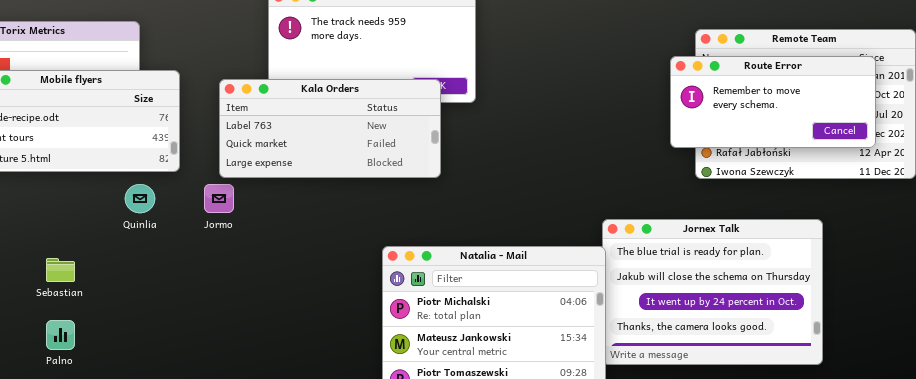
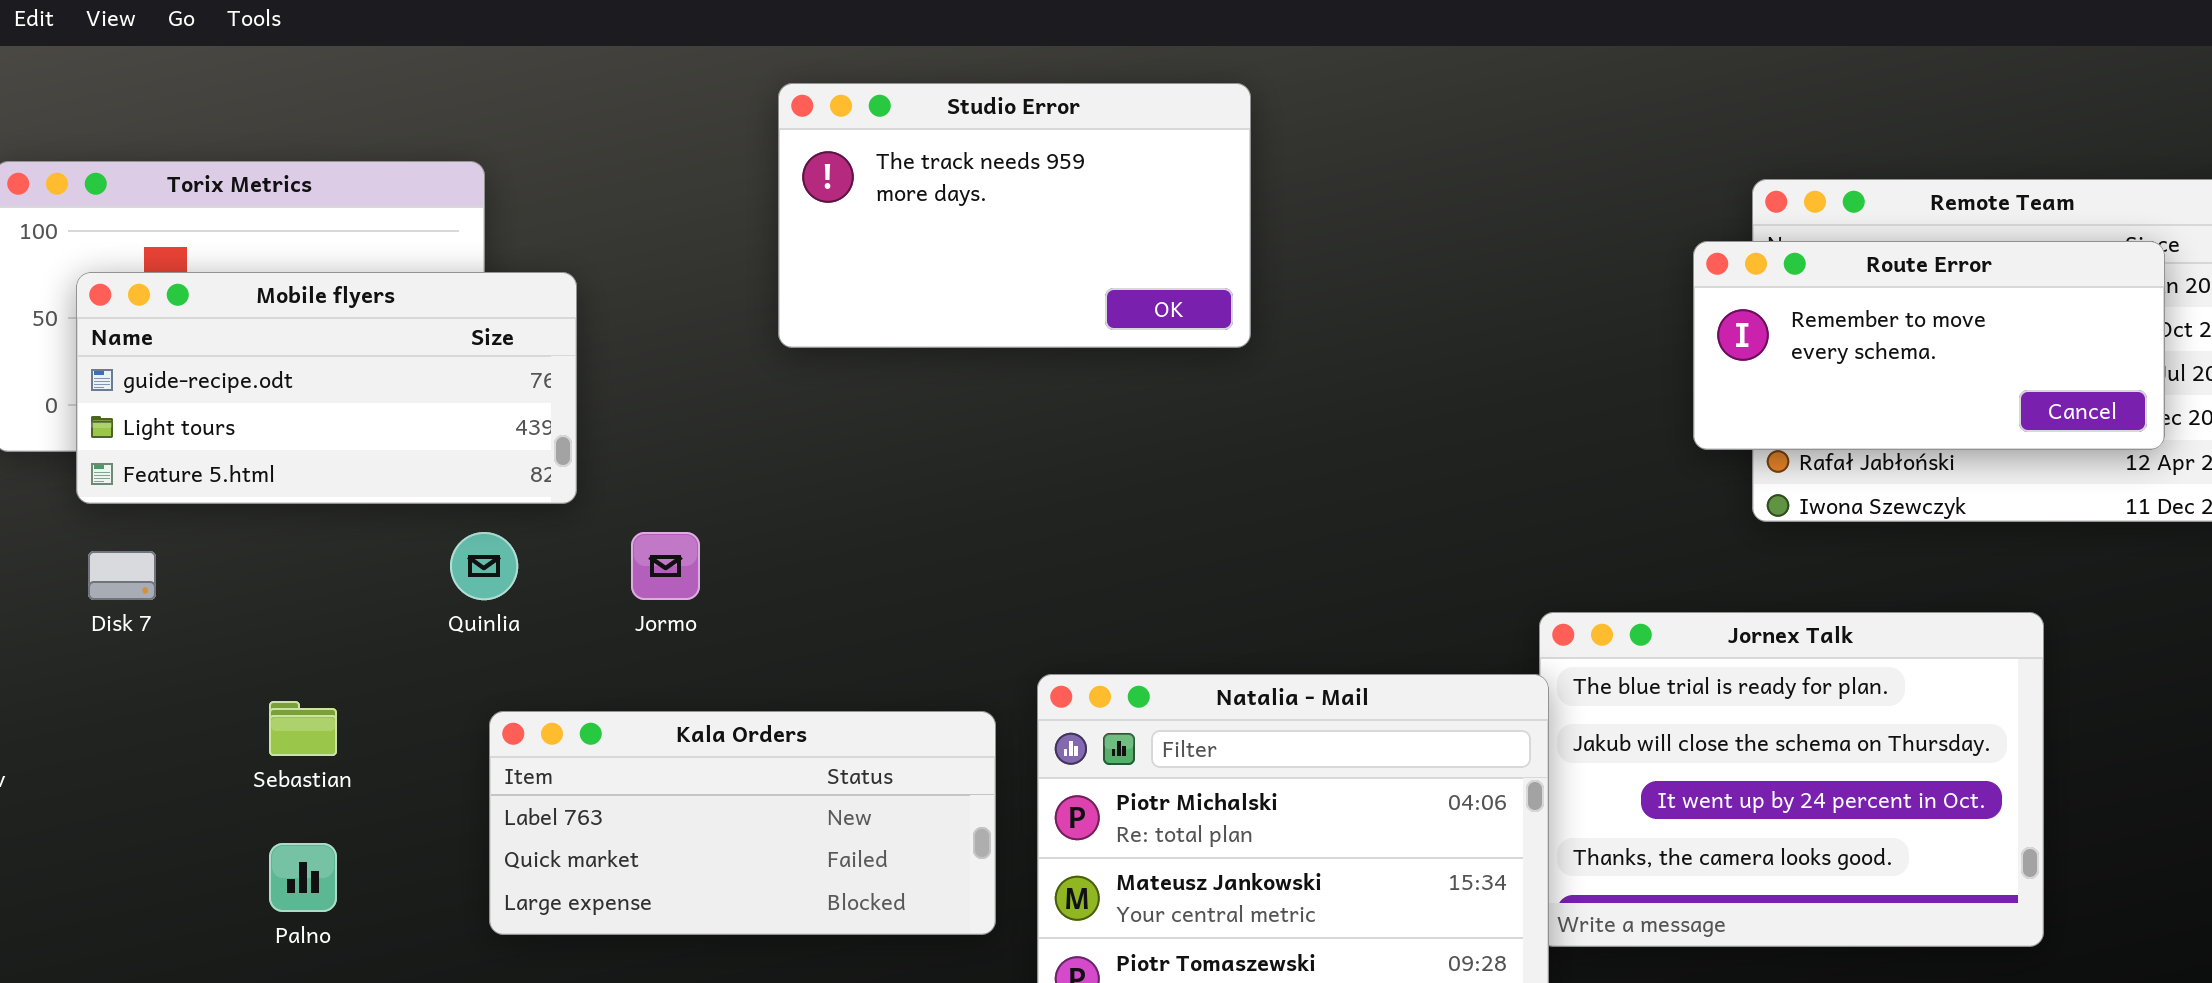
Kala Orders: [219,79,441,178] -> [489,711,996,935], moved

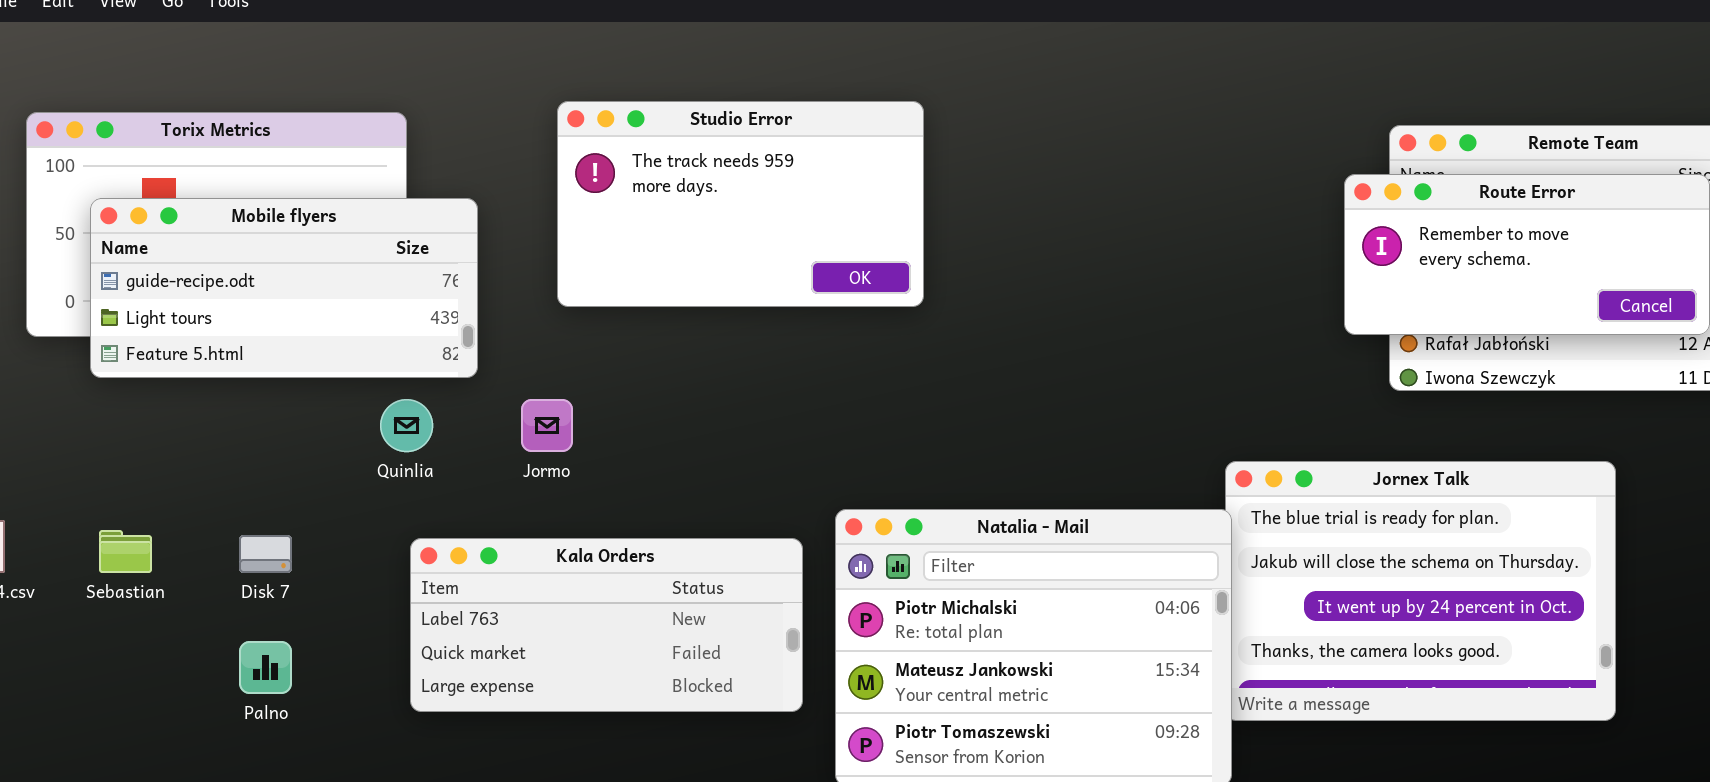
Studio Error: [778,83,1251,348] -> [557,101,924,307], moved
Disk 7: [88,551,156,600] -> [239,535,292,573], moved
Sebastian: [269,701,337,756] -> [99,530,152,573], moved

